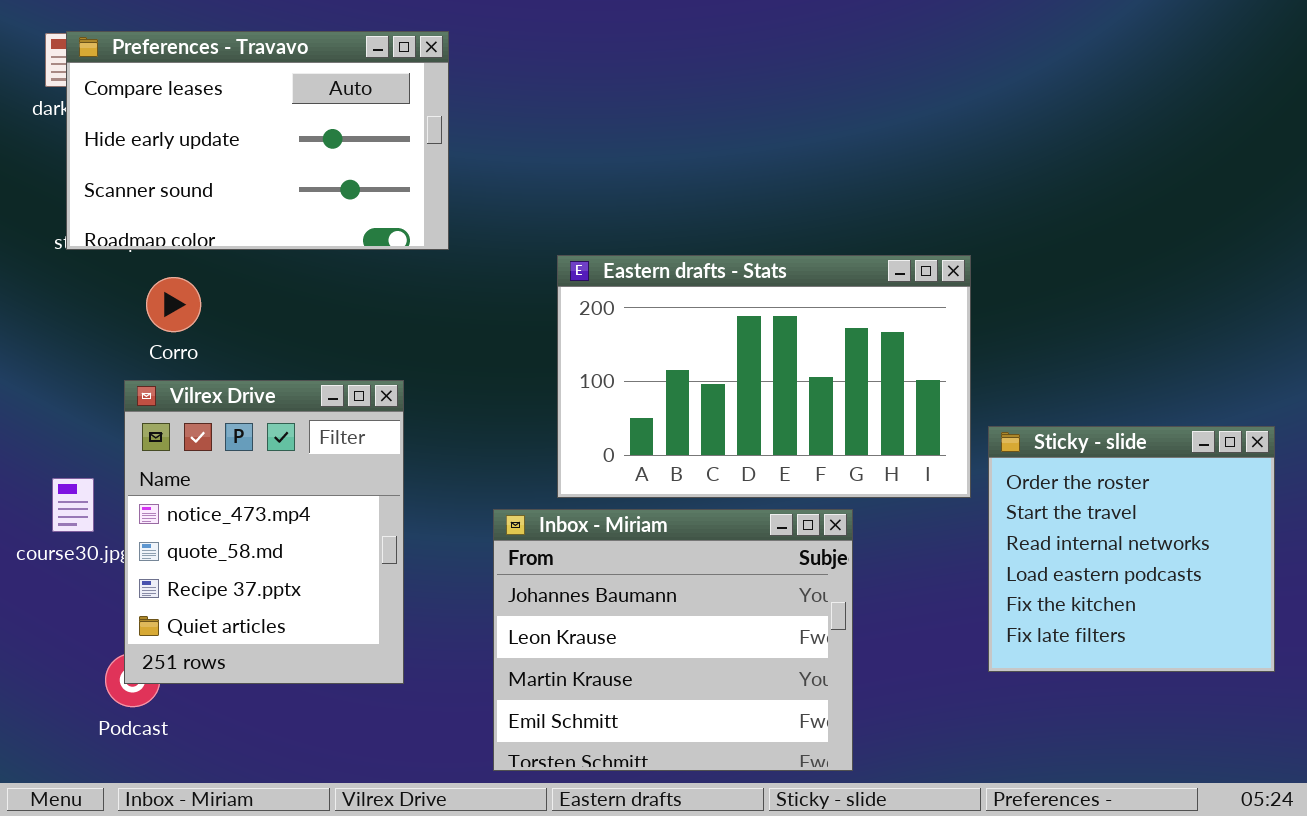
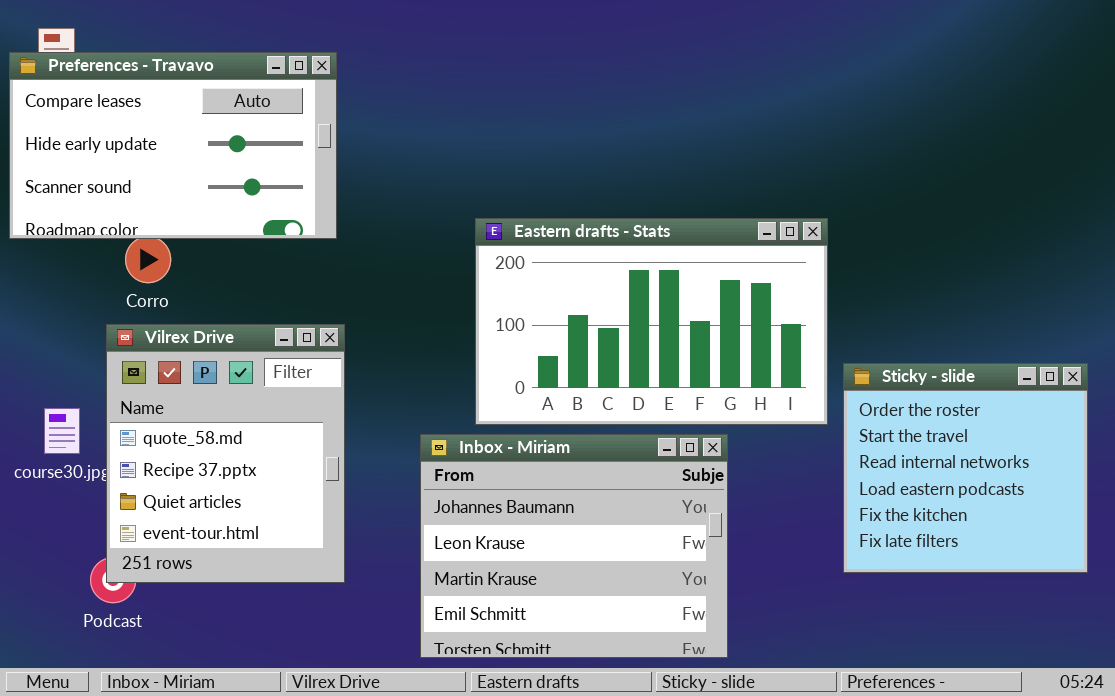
Preferences - Travavo: [66,31,449,250] -> [9,52,337,239], moved
Vilrex Drive: [124,380,404,684] -> [106,324,345,583], scrolled down 1 row

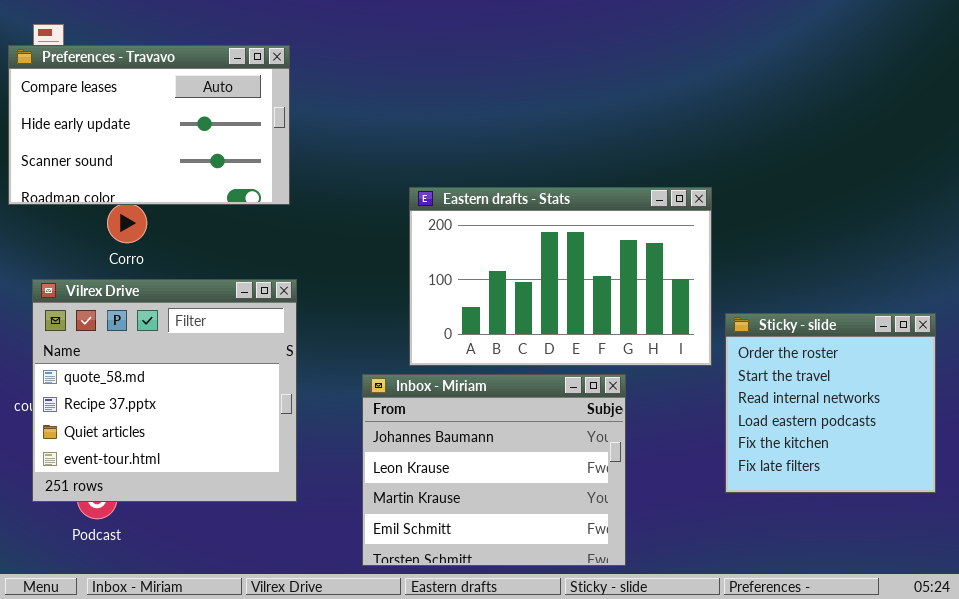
Vilrex Drive: [106,324,345,583] -> [32,279,297,502], resized

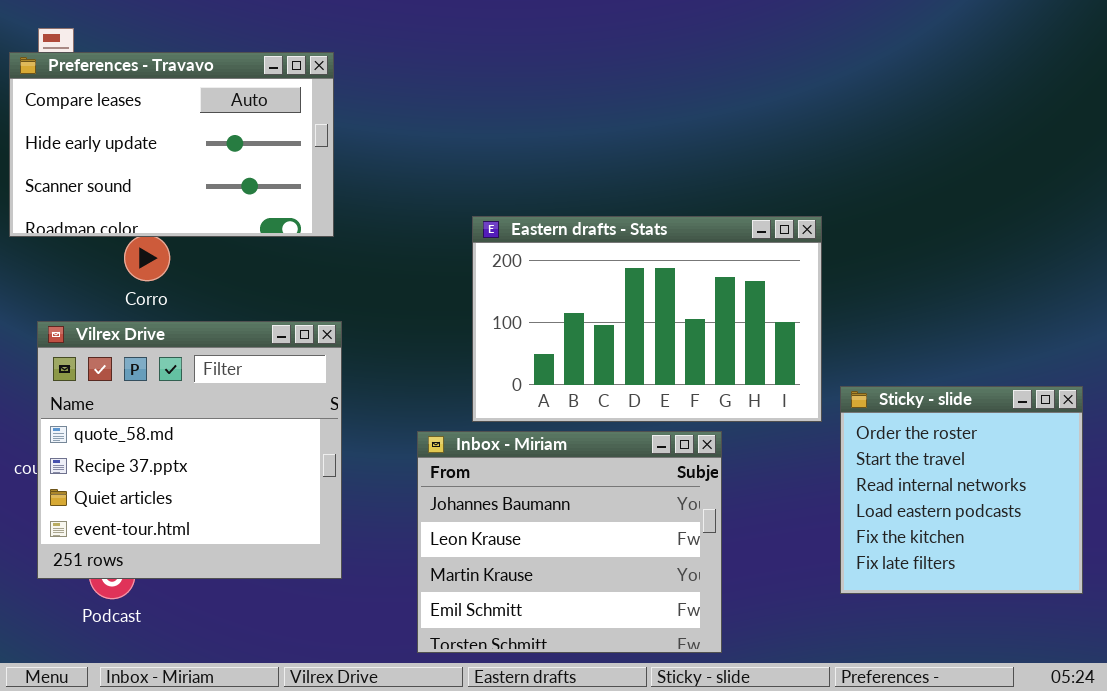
Sticky - slide: [725,313,936,493] -> [840,386,1083,594], moved

